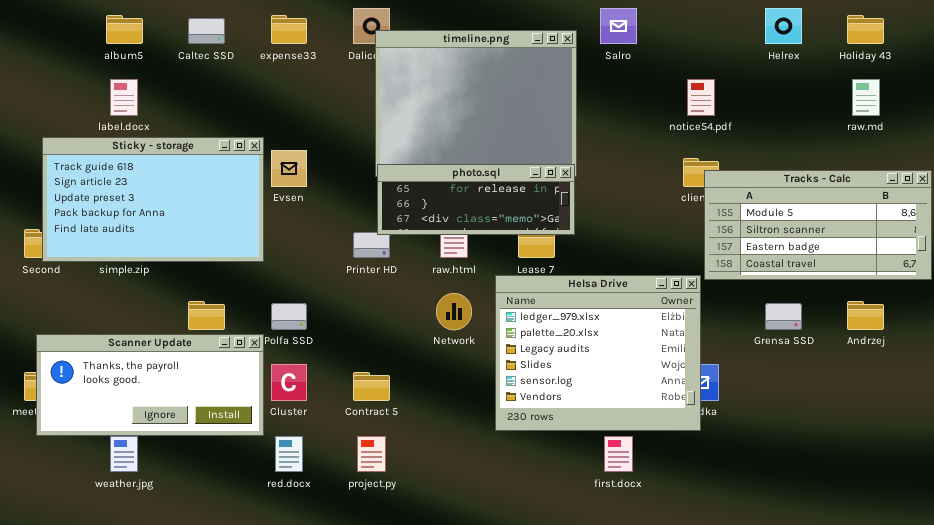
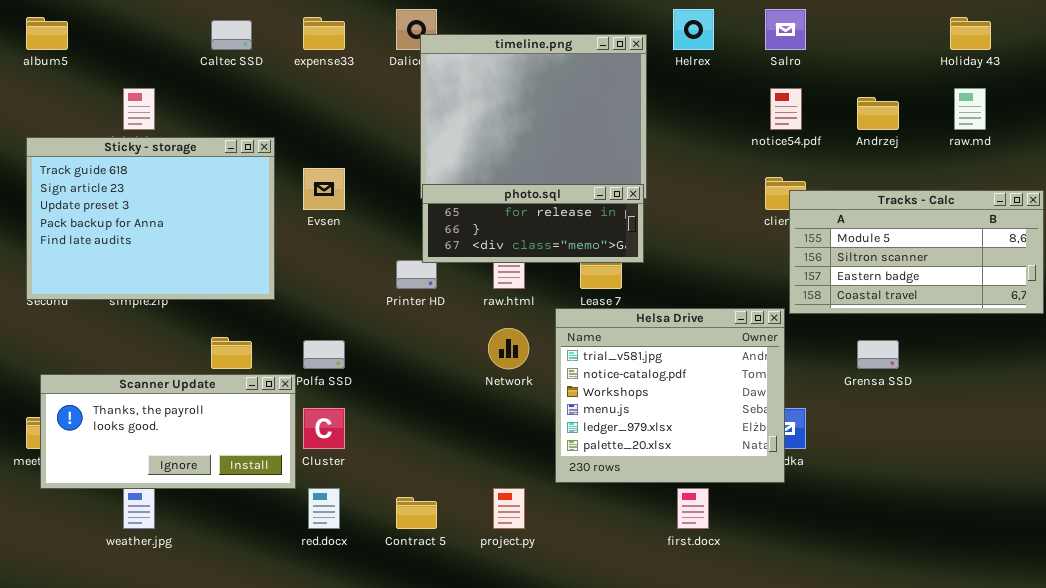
Salro: [600,8,637,44] -> [765,9,806,50], moved
Helrex: [765,8,802,44] -> [673,9,714,50], moved
album5: [106,15,143,44] -> [26,17,68,50], moved
Sticky - storage: [42,137,264,262] -> [26,137,275,300], moved, resized
Helsa Drive: [495,275,701,431] -> [555,308,785,483], scrolled up 4 rows
Andrzej: [847,301,884,330] -> [857,97,899,130], moved
Contract 5: [353,372,390,401] -> [396,497,437,529], moved
project.py: [357,436,386,472] -> [493,488,525,529], moved

